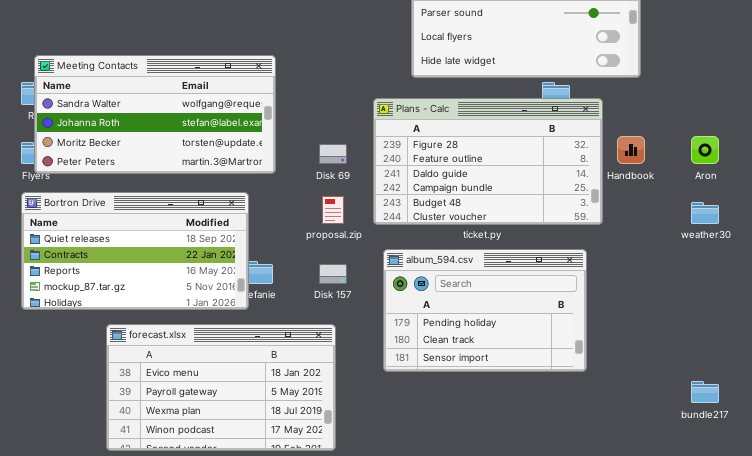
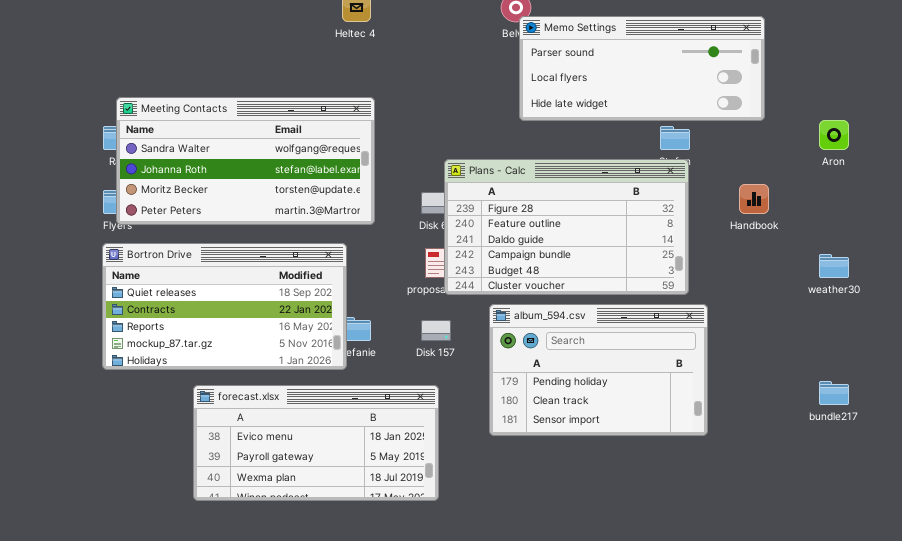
Plans - Calc: [373,98,603,225] -> [444,159,689,295], moved
Aron: [691,136,719,164] -> [819,120,849,150], moved
forecast.xlsx: [106,324,336,451] -> [193,385,439,501], resized
bundle217: [691,381,719,403] -> [819,381,849,405], moved

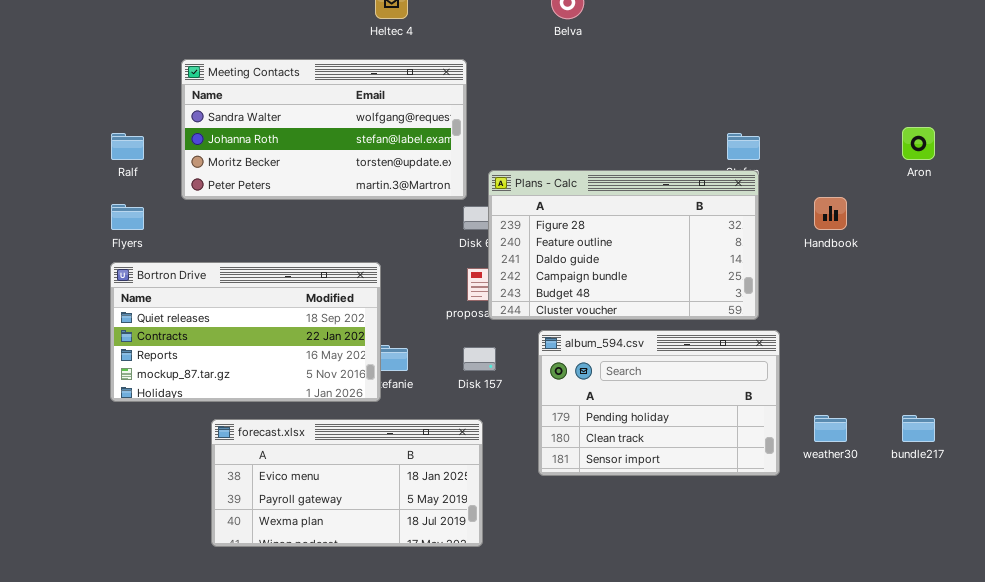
Memo Settings: [519,16,765,121] -> none, closed
Meeting Contacts: [116,97,375,225] -> [181,59,467,200], moved
weather30: [819,254,849,278] -> [814,415,847,442], moved

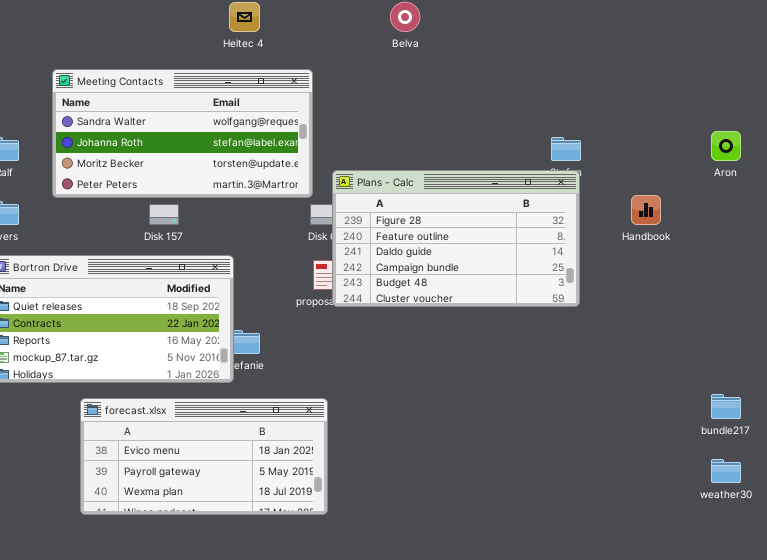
album_594.csv: [538,330,780,476] -> none, closed
Disk 157: [463,347,496,371] -> [149,204,179,225], moved
weather30: [814,415,847,442] -> [711,459,741,483], moved

